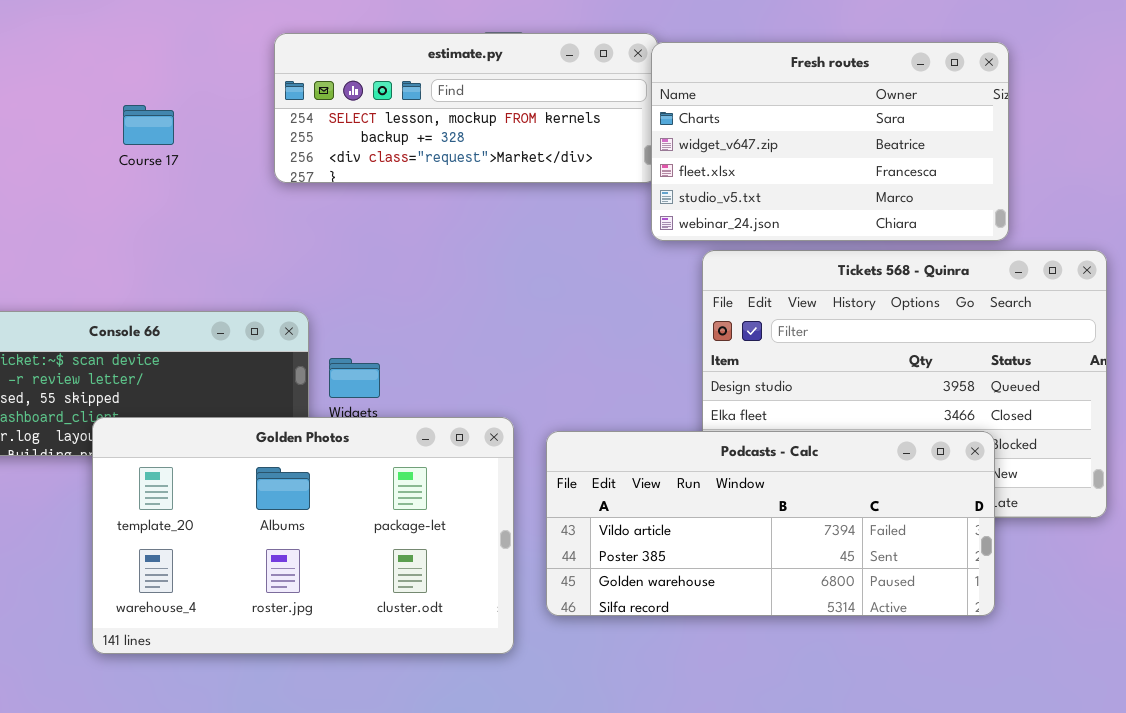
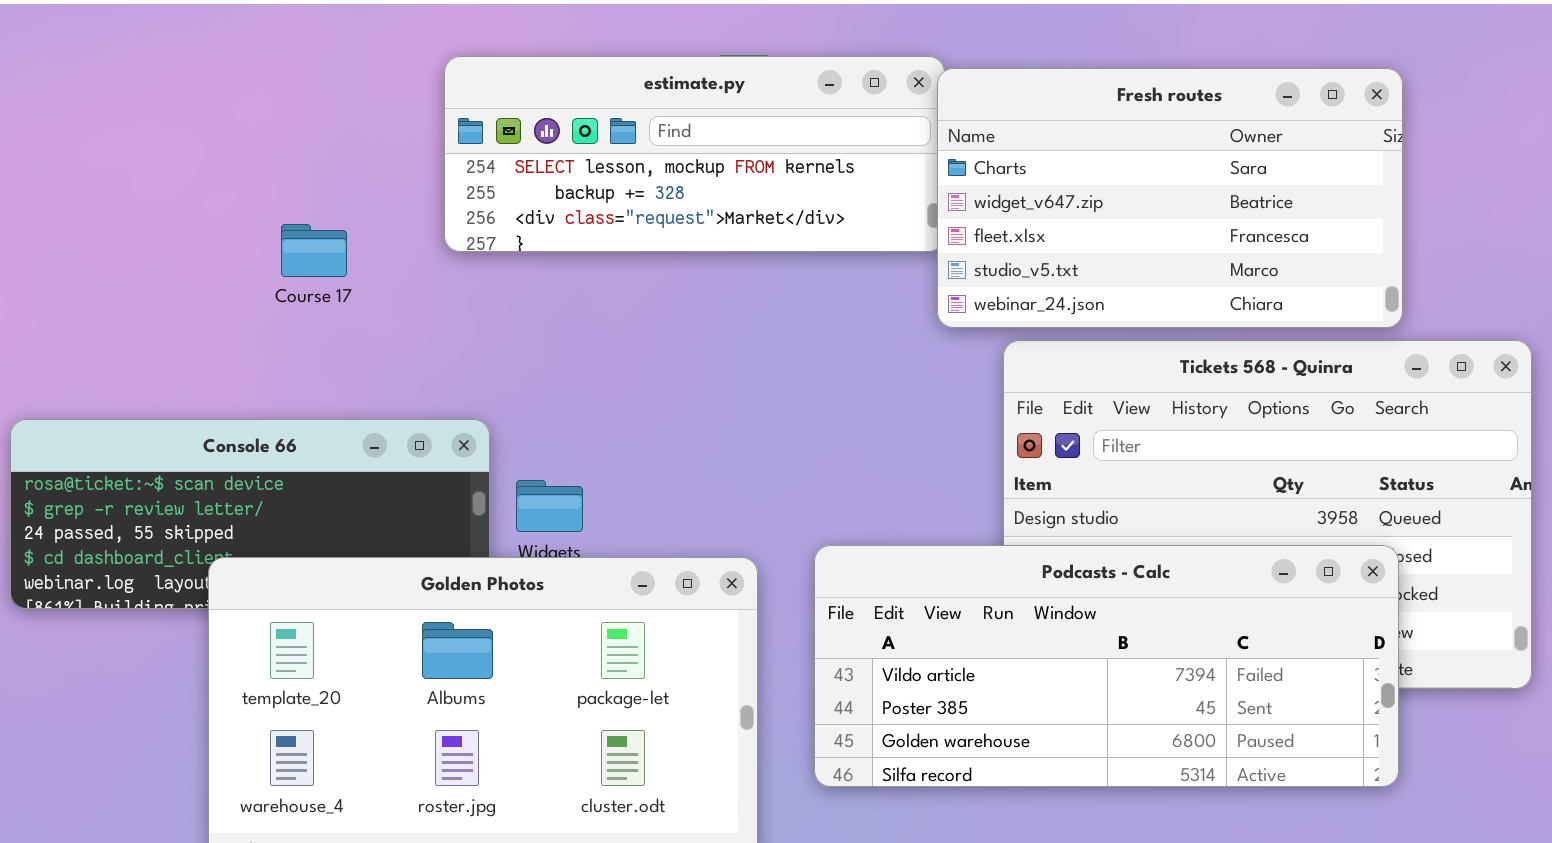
Course 17: [123,105,174,145] -> [281,224,347,277], moved
Podcasts - Calc: [546,431,995,616] -> [814,545,1399,787], moved

